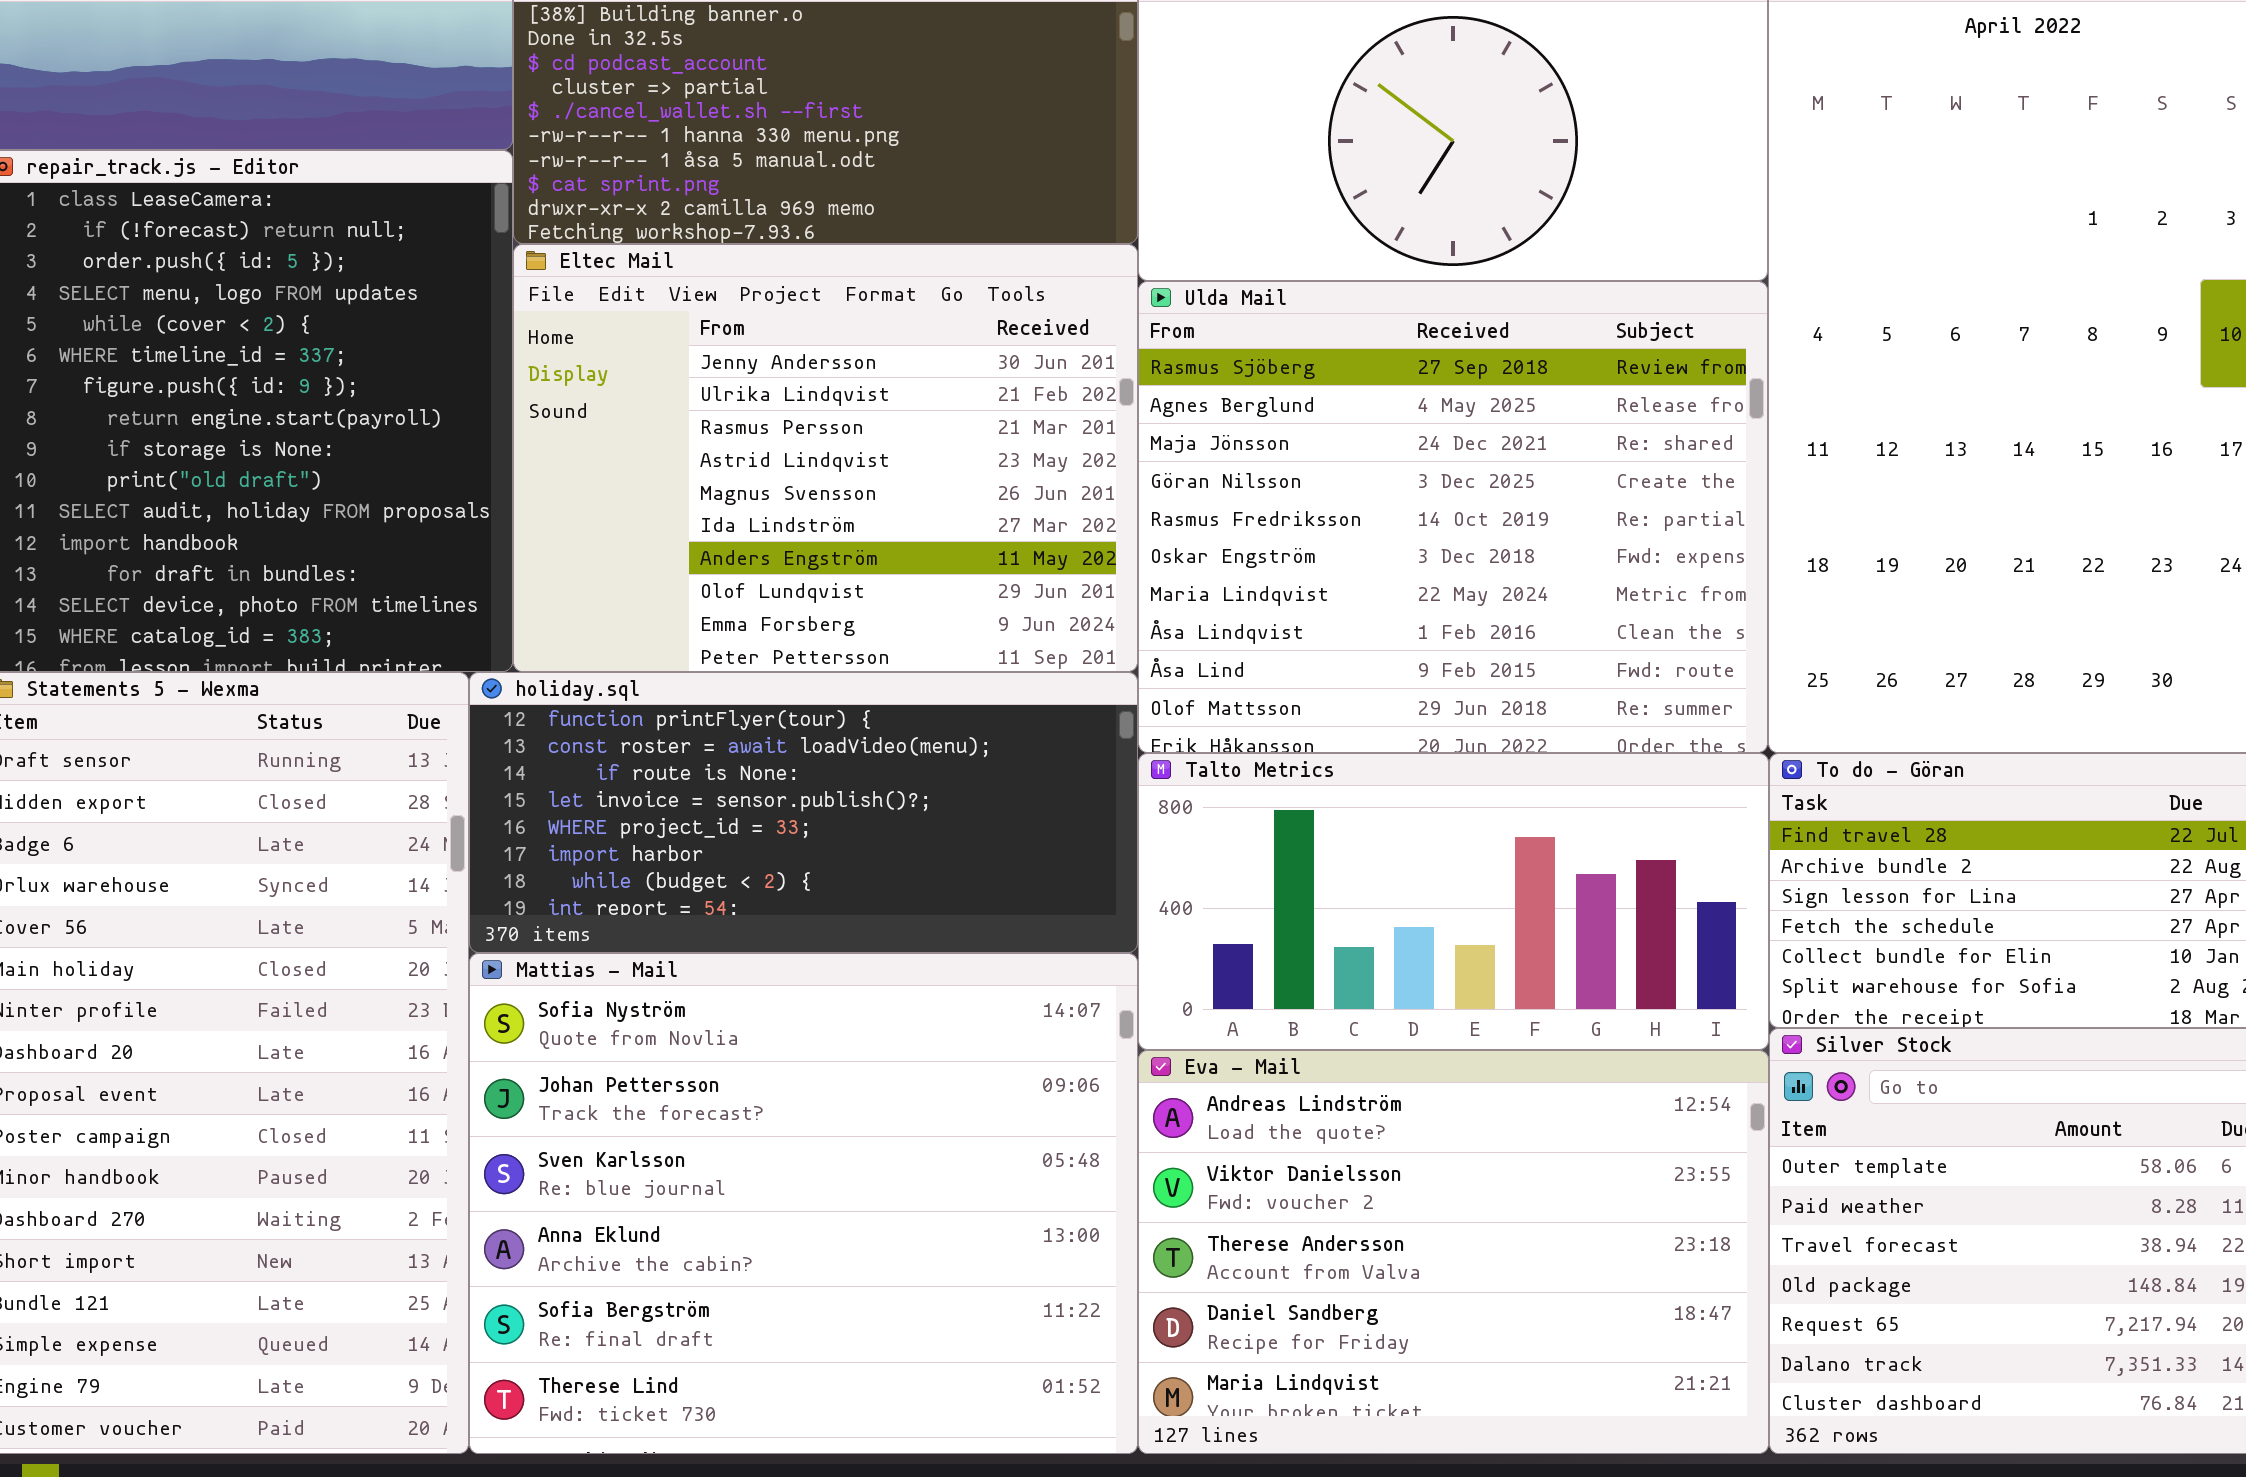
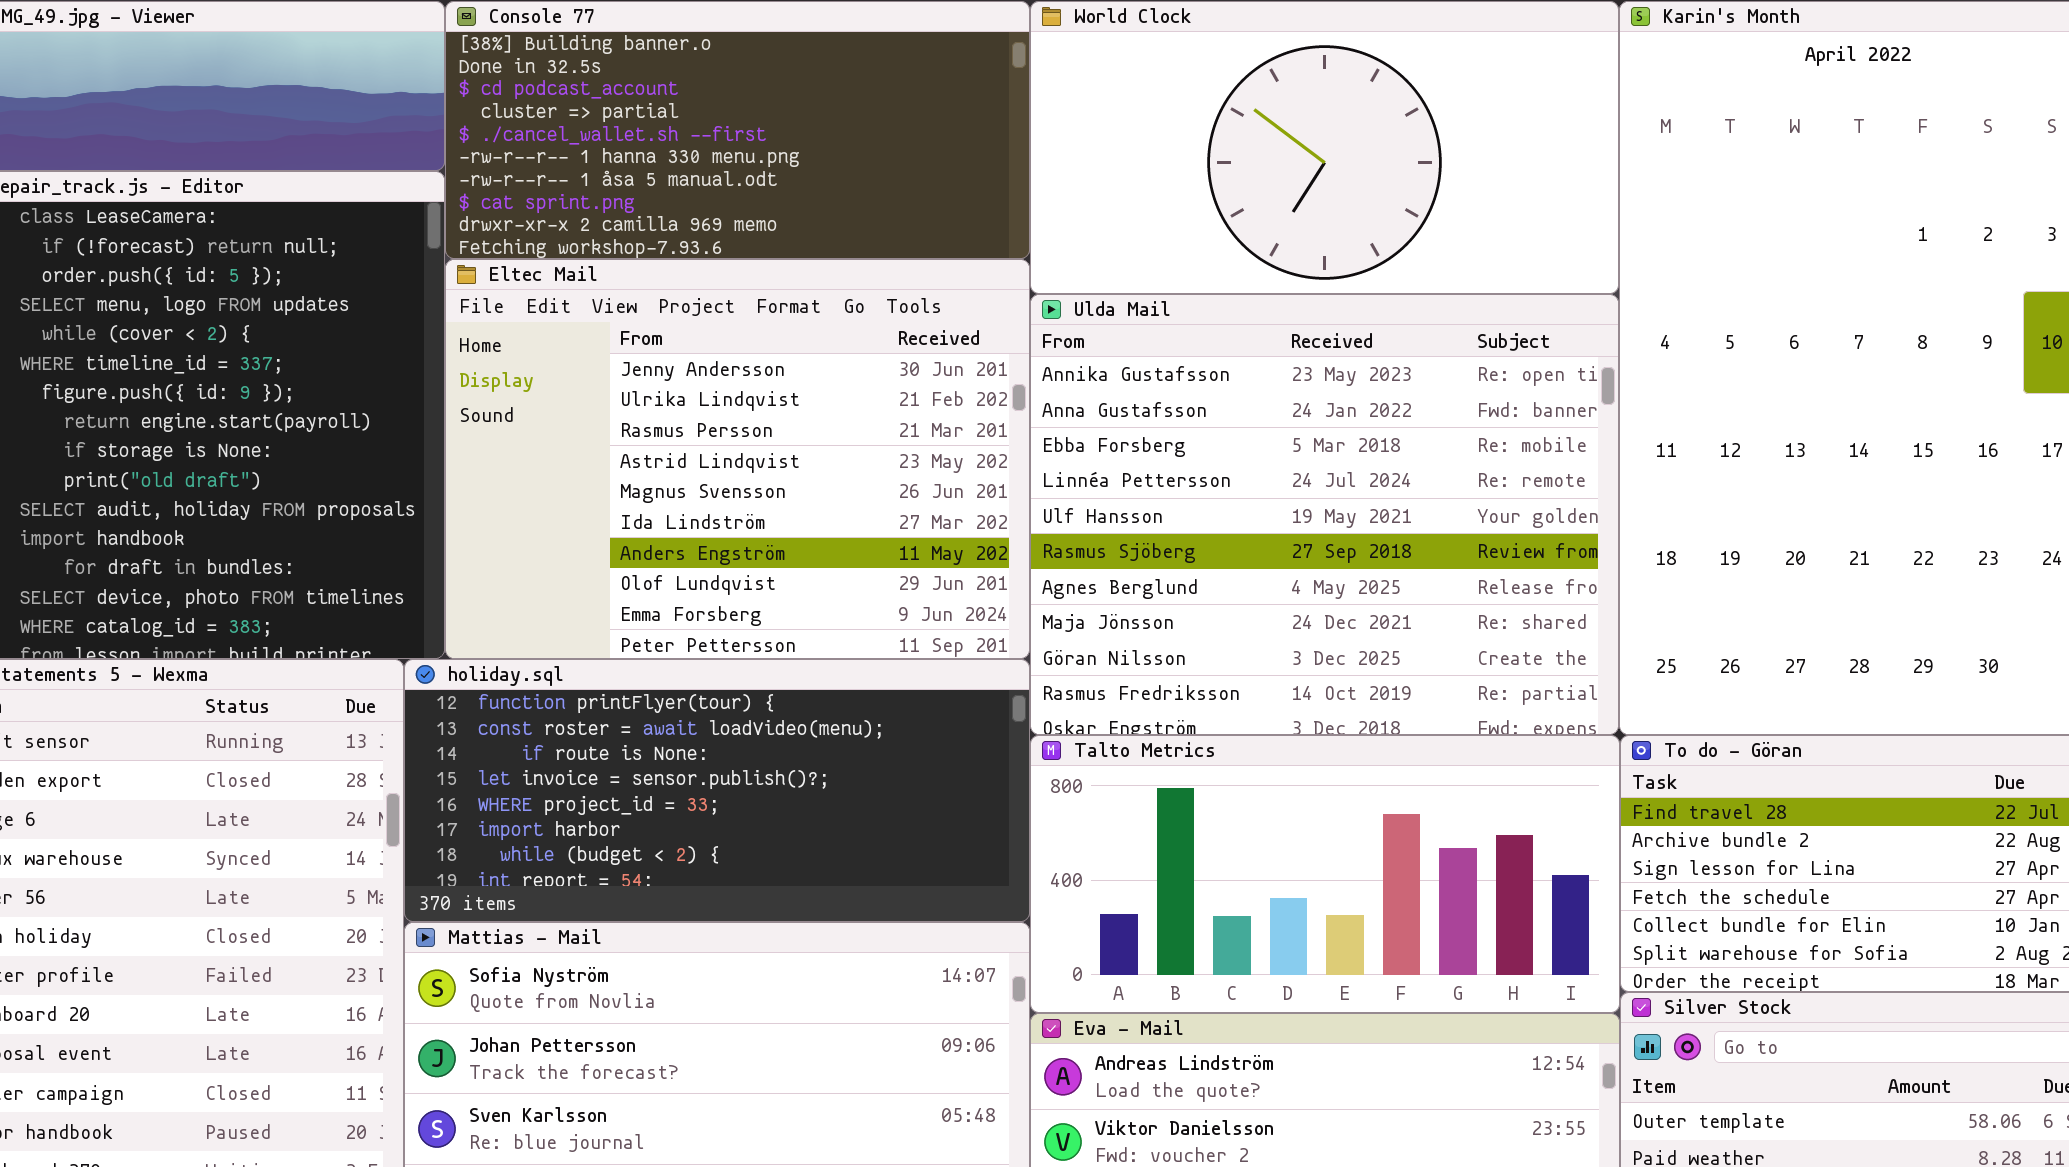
Ulda Mail: [1138,281,1768,753] -> [1030,294,1619,735], scrolled up 5 rows

